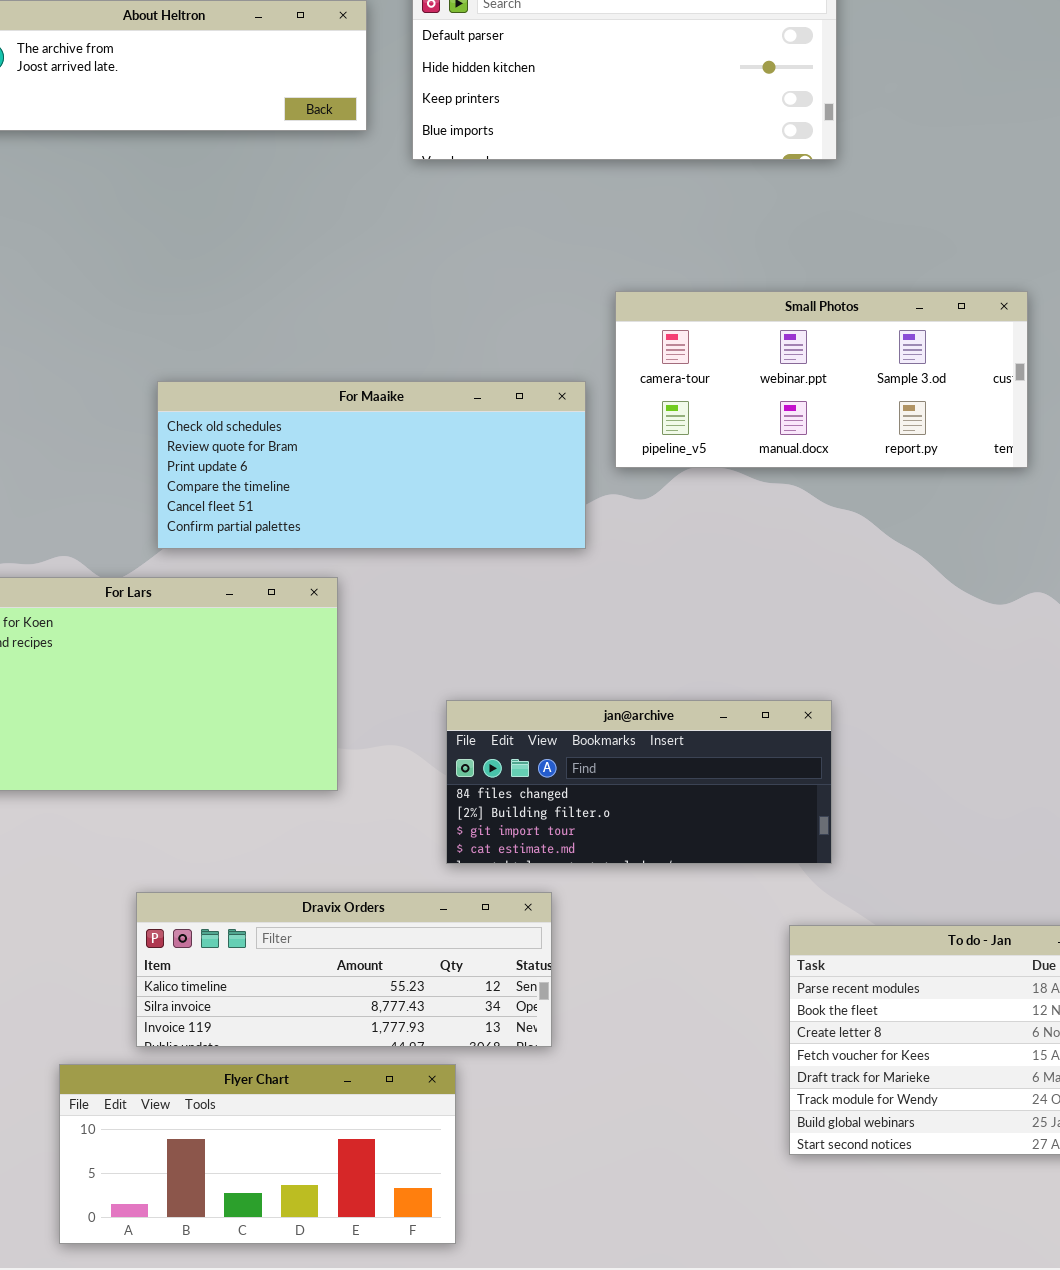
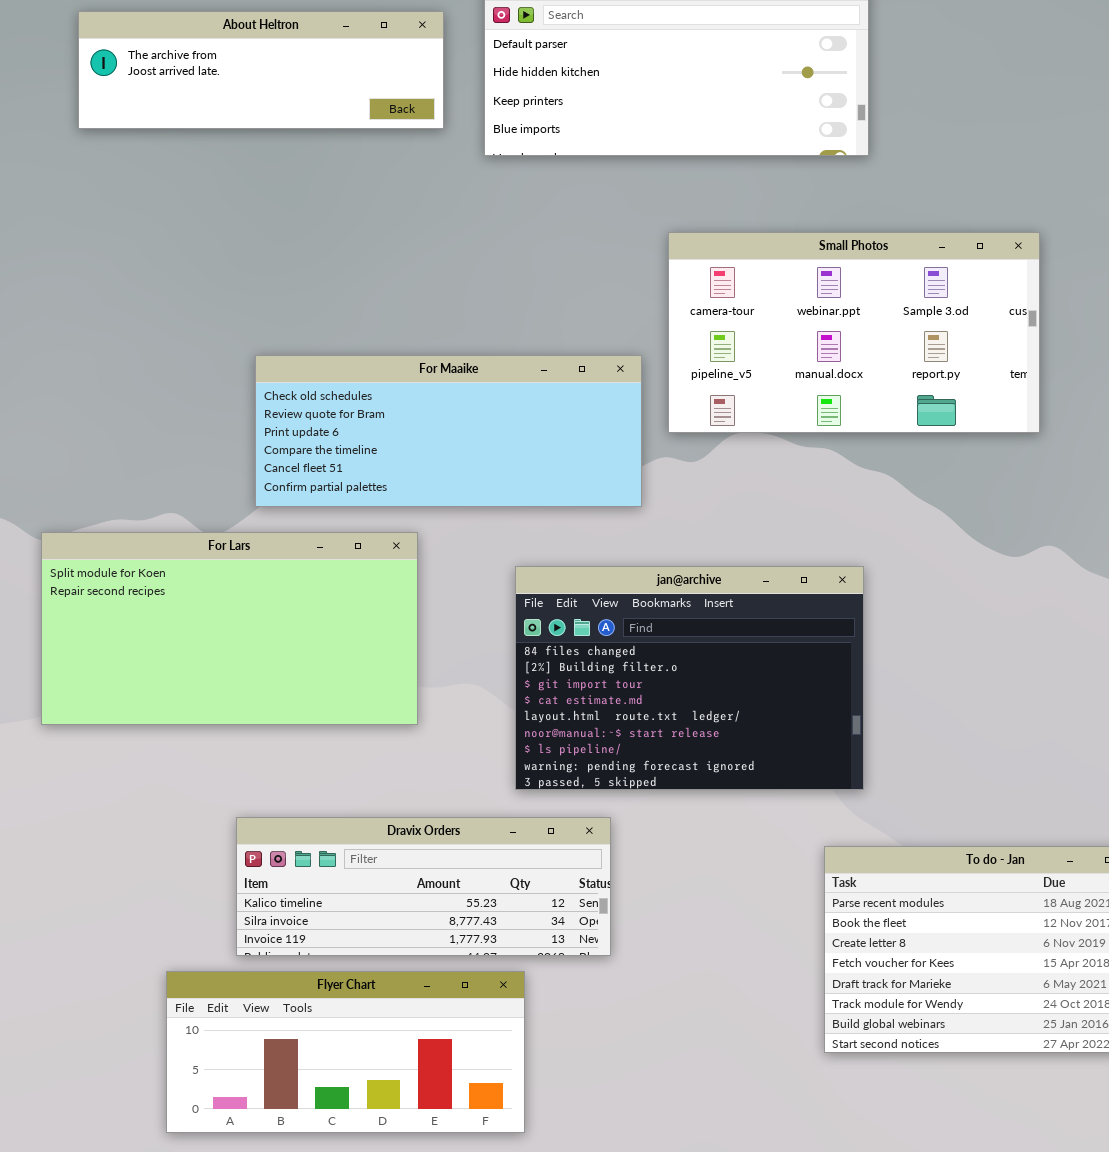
Small Photos: [615,291,1028,468] -> [668,232,1040,433], resized
jan@archive: [446,700,832,864] -> [515,566,864,790], resized

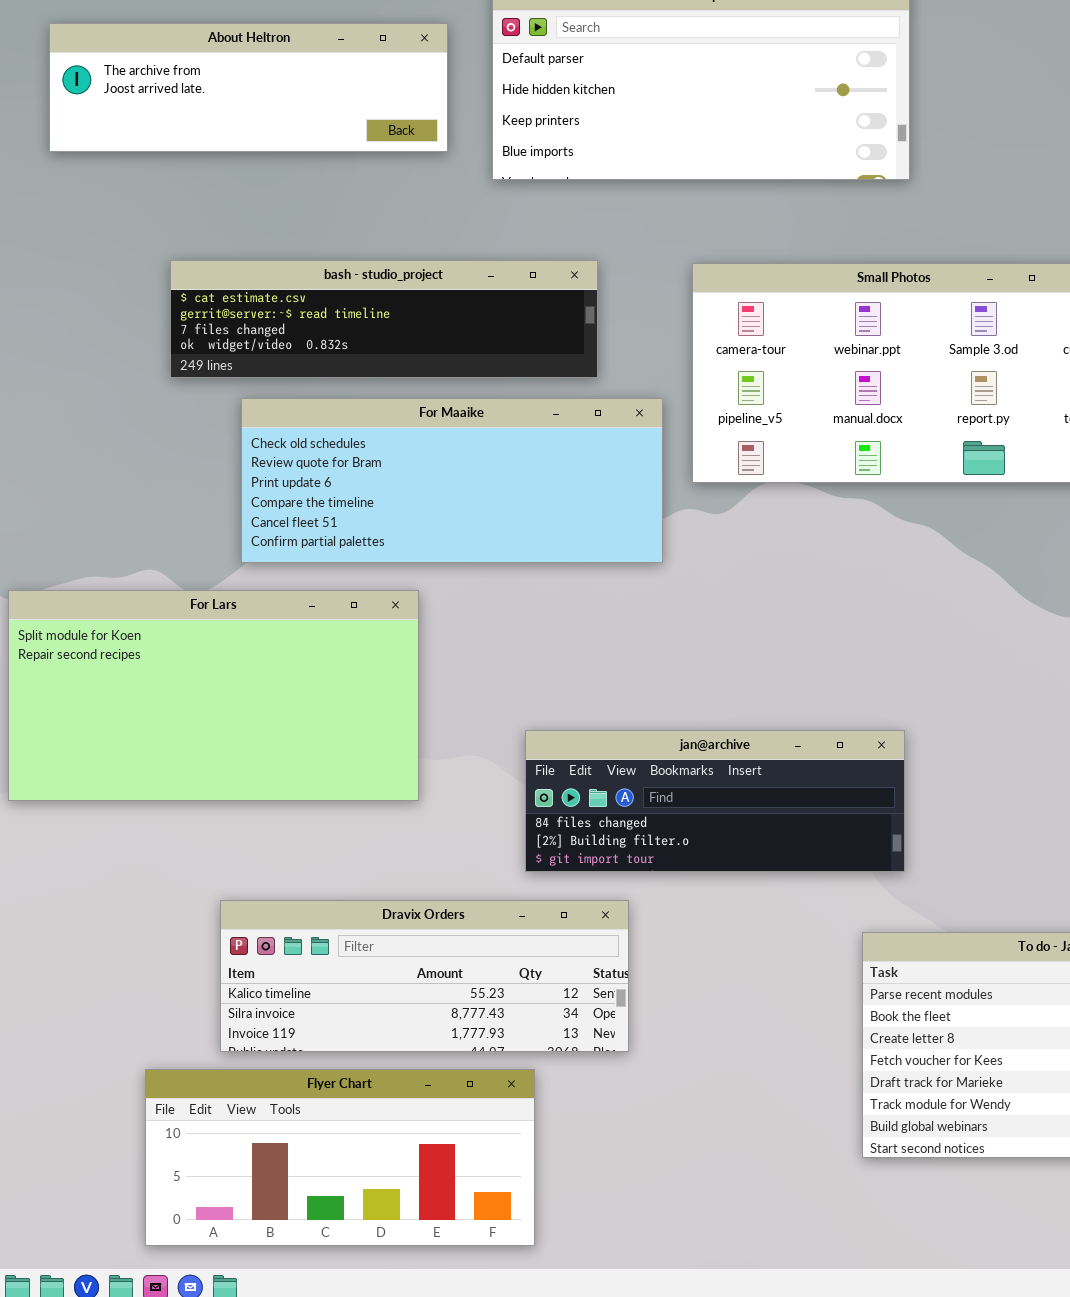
bash - studio_project: none -> [170,260,598,378], opened
jan@archive: [515,566,864,790] -> [525,730,905,872], resized

